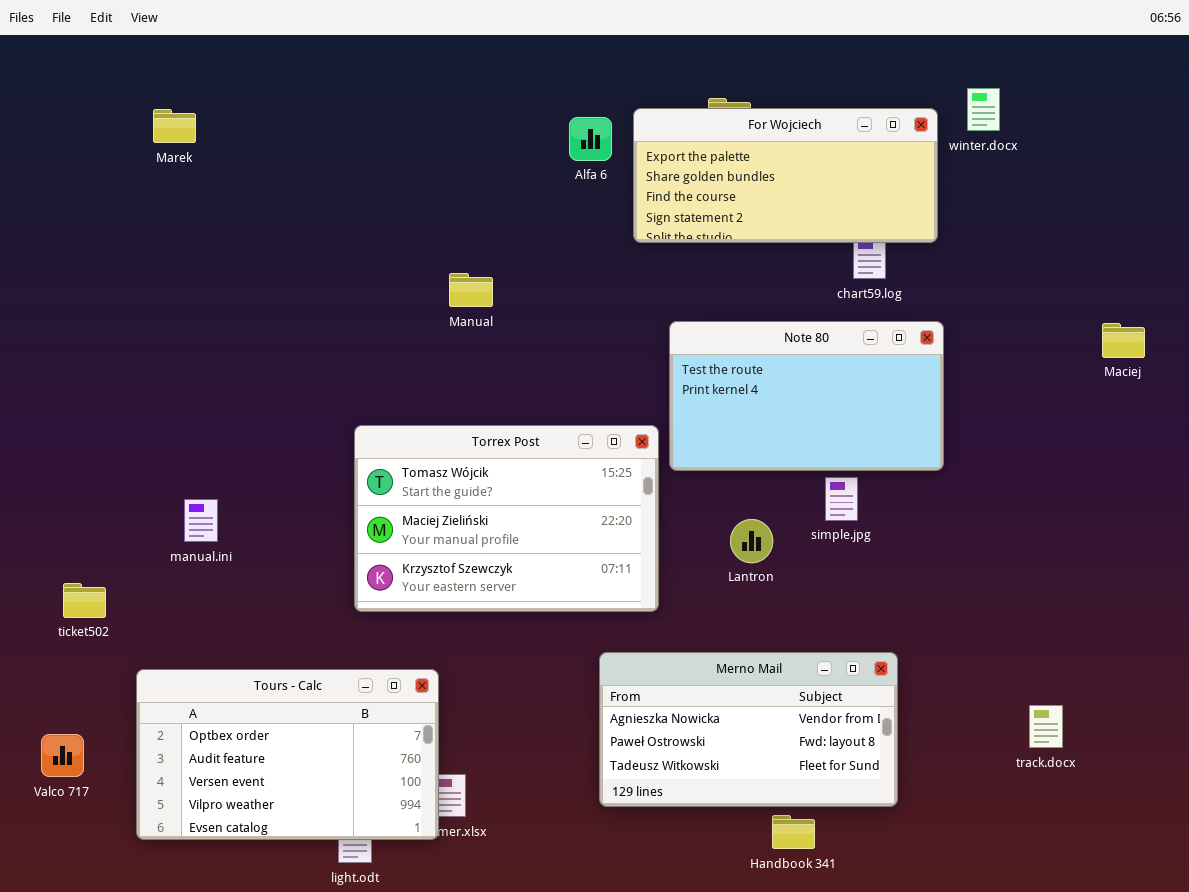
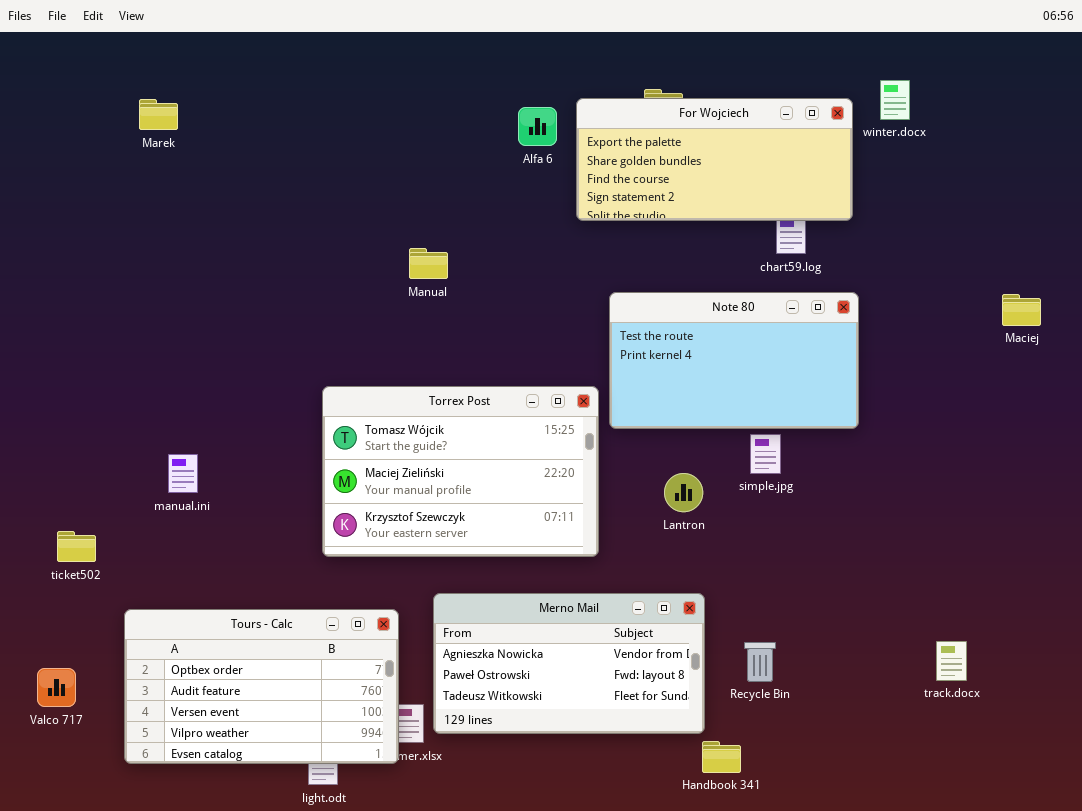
Merno Mail: [599,652,898,807] -> [433,593,705,734], moved

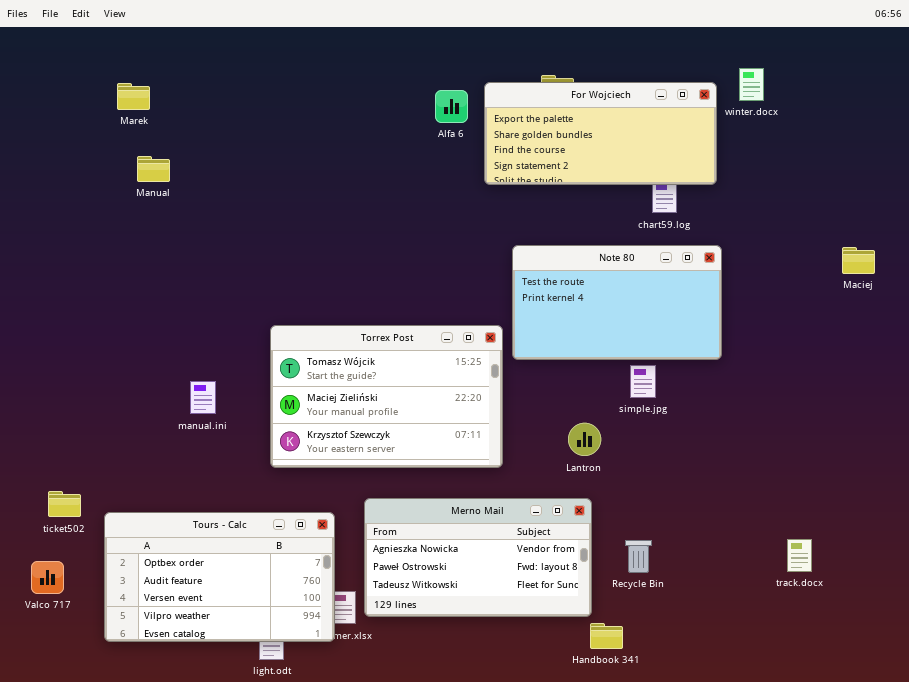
Manual: [409,248,448,279] -> [137,156,170,182], moved
manual.ini: [168,454,198,493] -> [190,381,216,414], moved
Lantron: [664,473,703,512] -> [568,423,601,456], moved
ticket502: [57,531,96,562] -> [48,491,81,517], moved

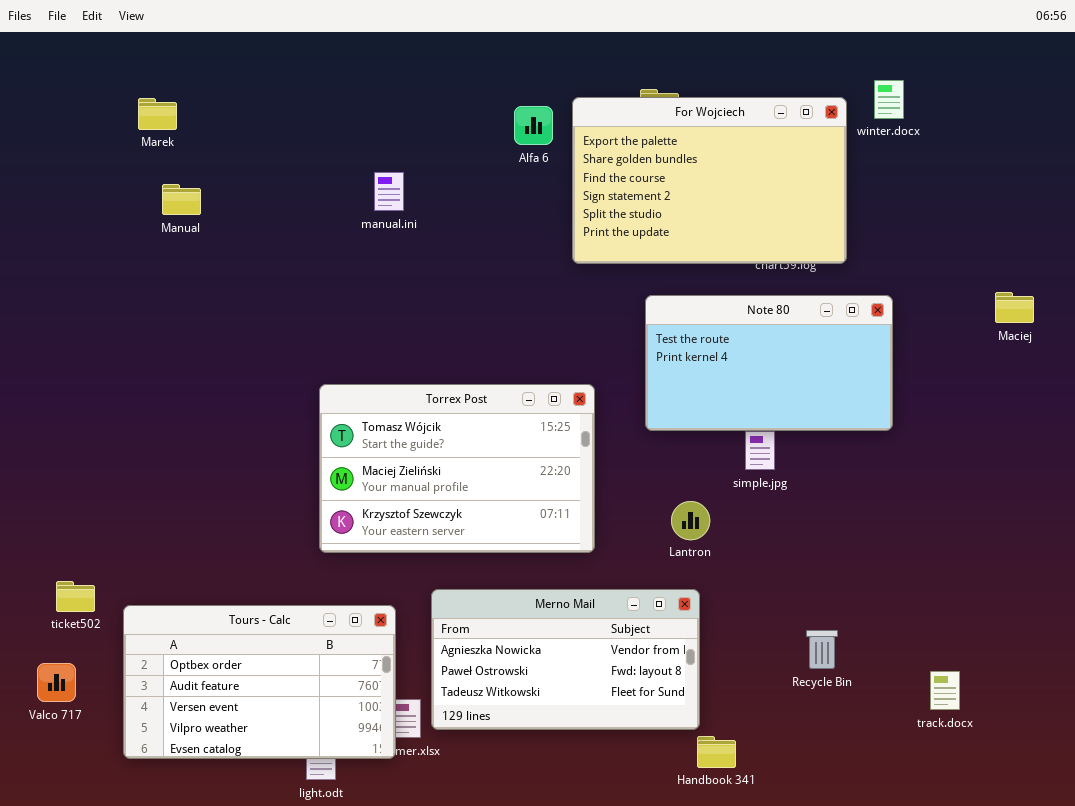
For Wojciech: [484,82,717,185] -> [572,97,847,264], resized
Note 80: [512,245,722,360] -> [645,295,893,431], moved
manual.ini: [190,381,216,414] -> [374,172,404,211], moved
track.docx: [787,539,812,572] -> [930,671,960,710], moved
Recycle Bin: [625,540,652,573] -> [806,630,838,669], moved

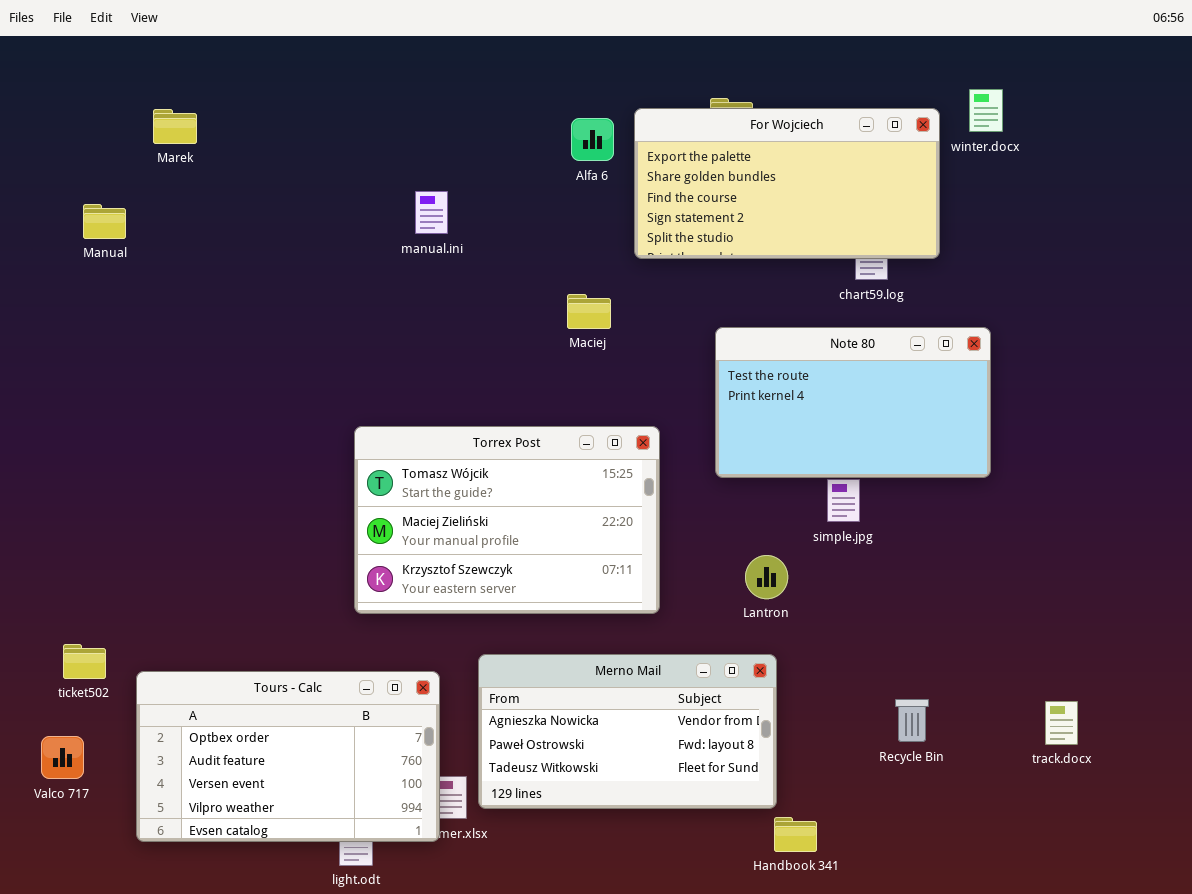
For Wojciech: [572,97,847,264] -> [634,108,940,259], resized
Manual: [162,184,201,215] -> [83,204,126,239], moved
Maciej: [995,292,1034,323] -> [567,294,611,329], moved
track.docx: [930,671,960,710] -> [1045,701,1078,745], moved

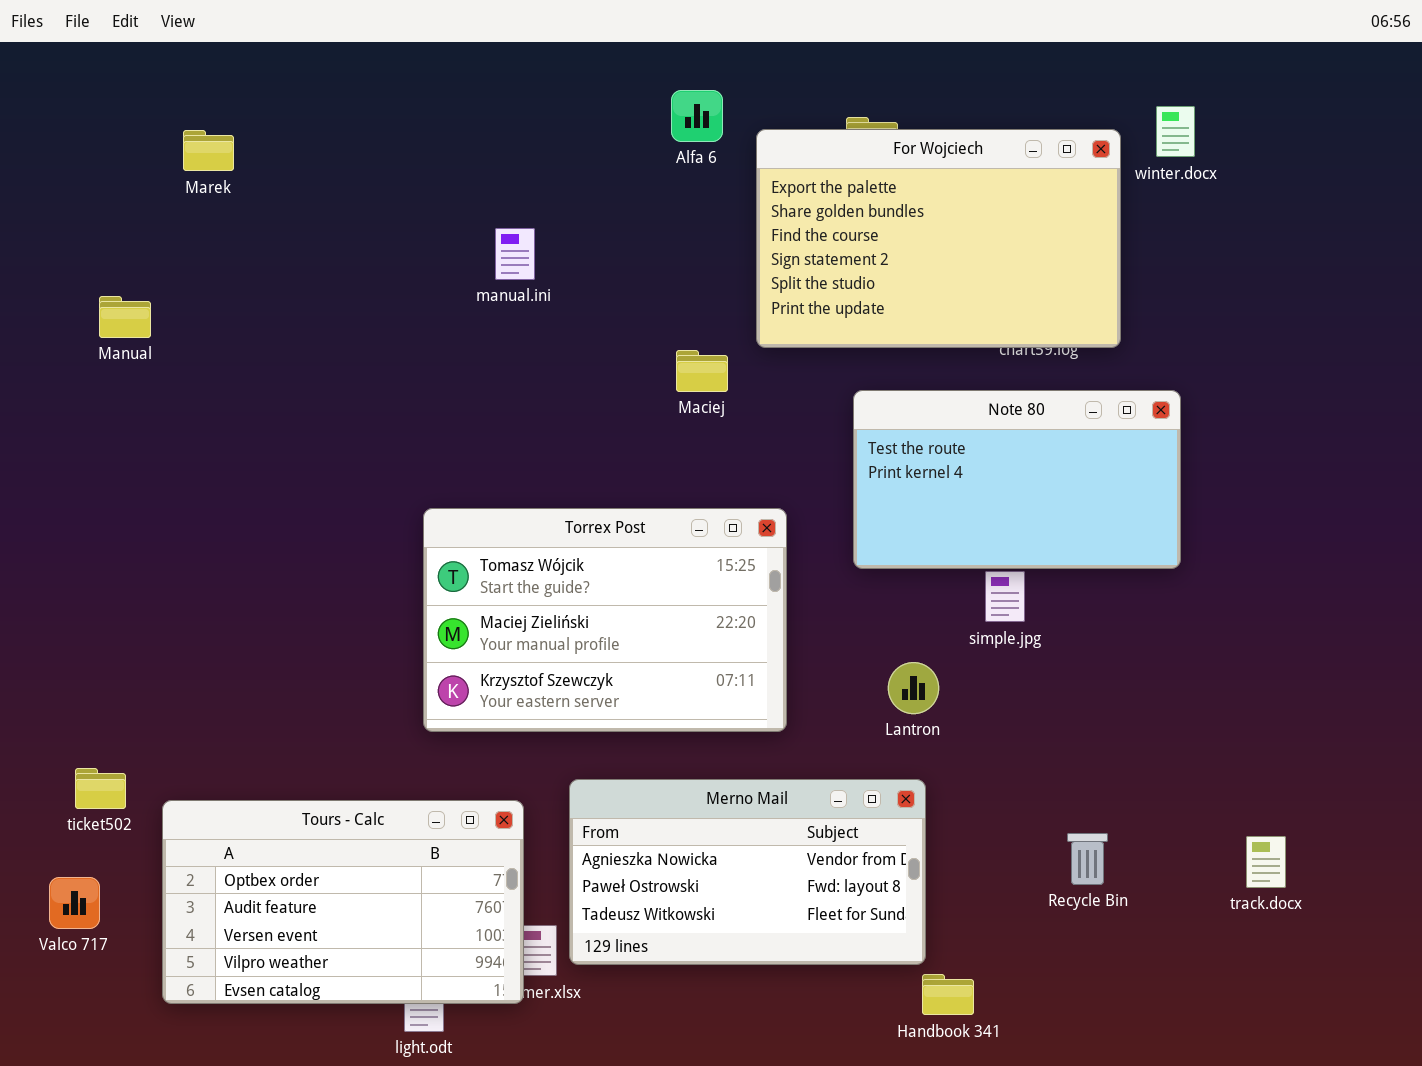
For Wojciech: [634,108,940,259] -> [756,129,1121,348], resized
Alfa 6: [571,118,614,161] -> [671,90,723,142], moved
Manual: [83,204,126,239] -> [99,296,151,338], moved

